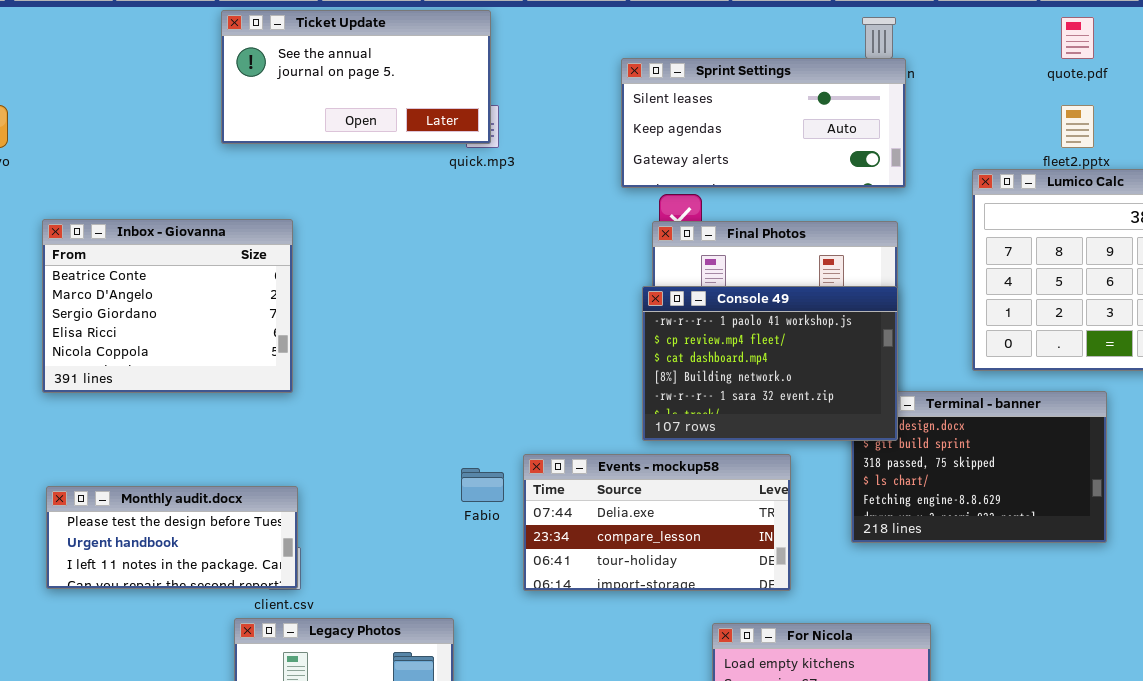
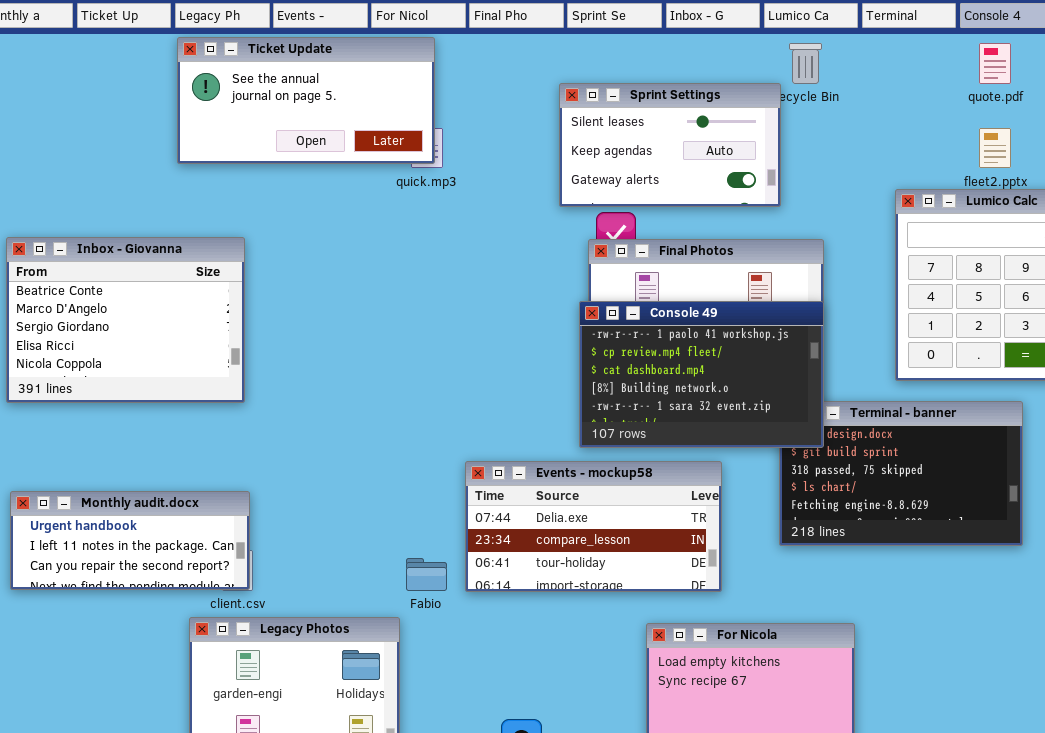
Sprint Settings: [621,58,906,188] -> [559,83,781,207], resized
Fabio: [461,468,504,502] -> [406,558,447,591], moved
Monthly audit.docx: [46,486,298,589] -> [10,491,250,590], scrolled down 1 row

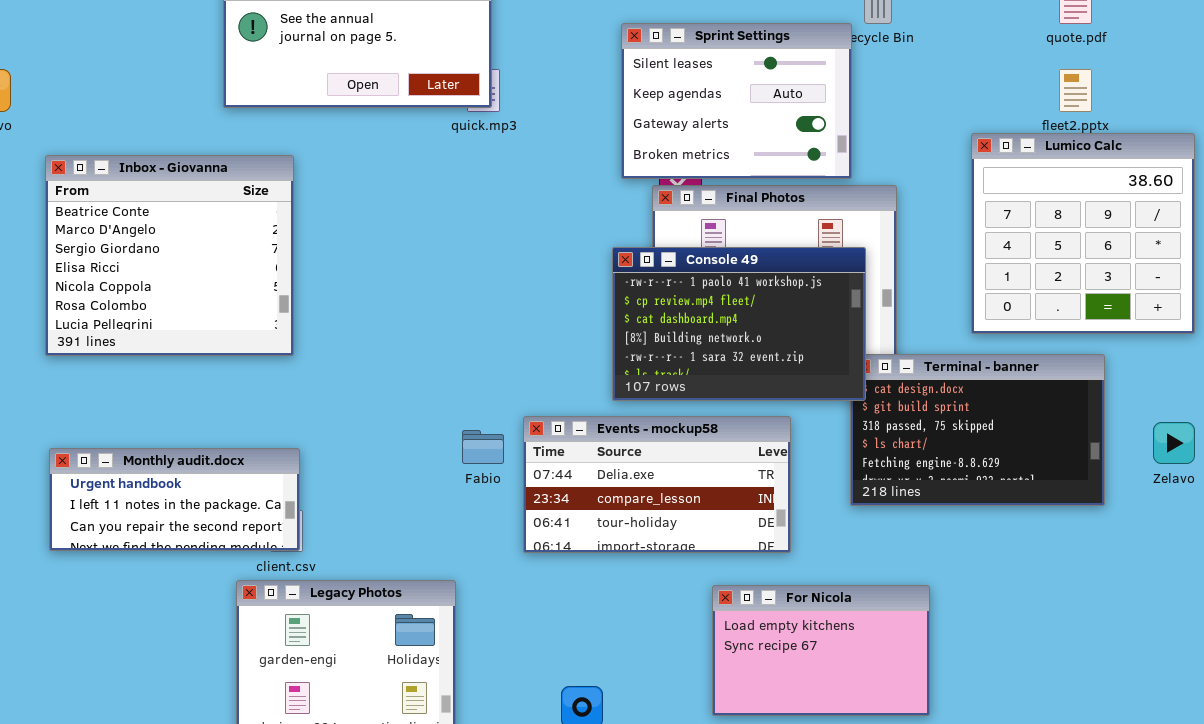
Sprint Settings: [559,83,781,207] -> [621,23,852,179], resized
Inbox - Giovanna: [6,237,245,403] -> [45,155,294,356], resized
Console 49: [579,301,824,448] -> [612,247,866,401], moved
Fabio: [406,558,447,591] -> [462,430,504,464], moved

